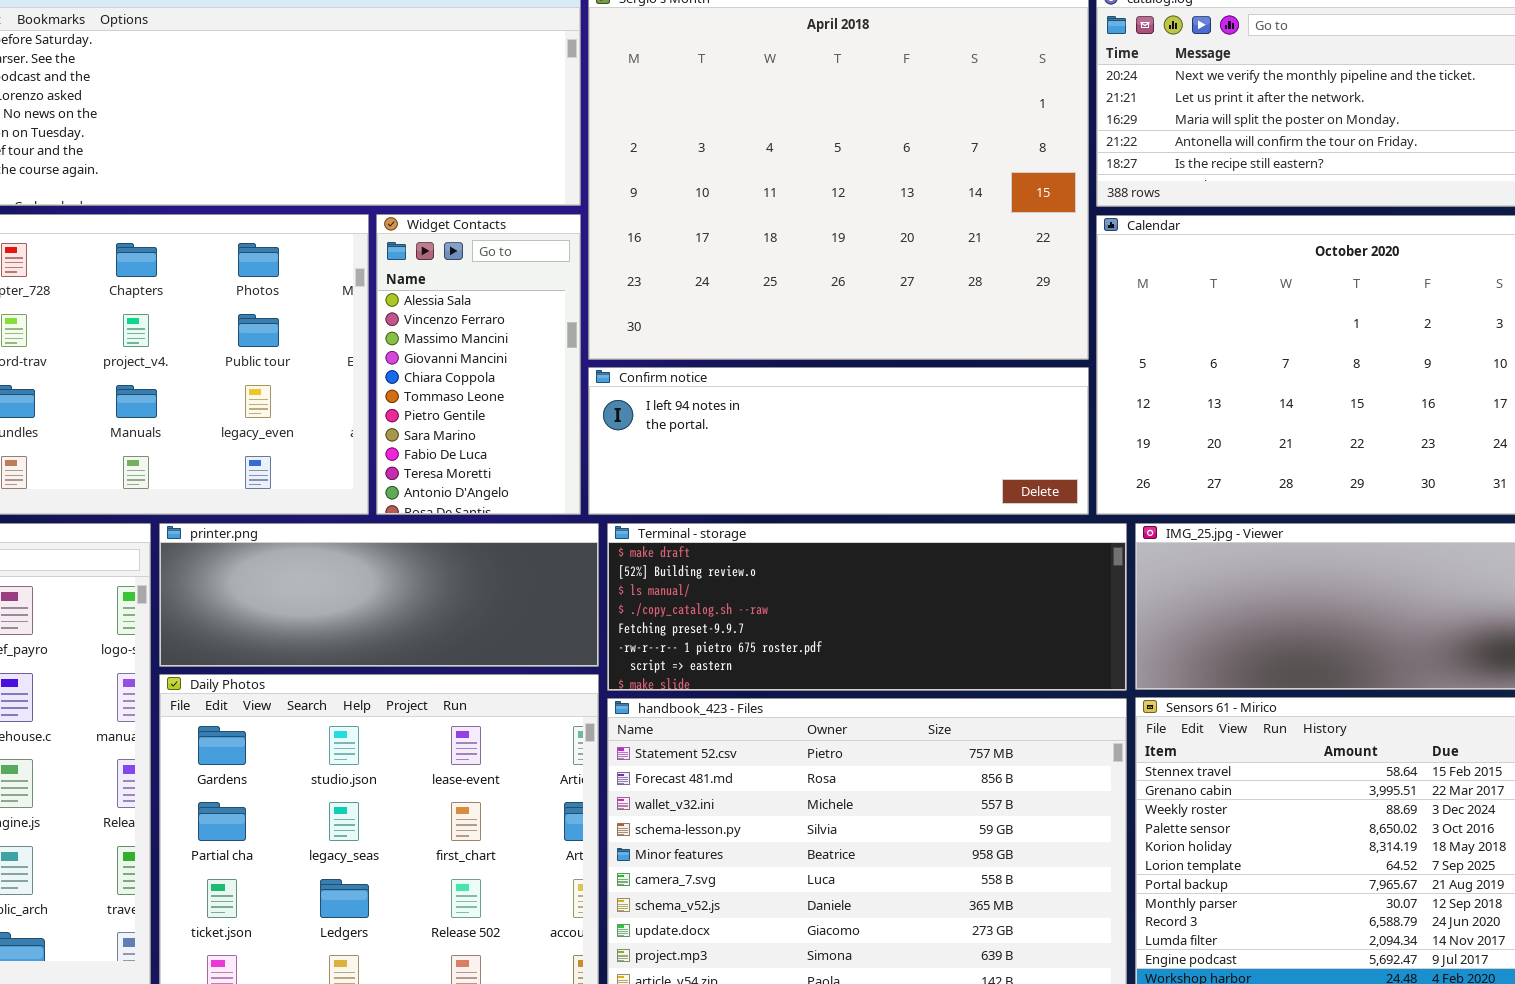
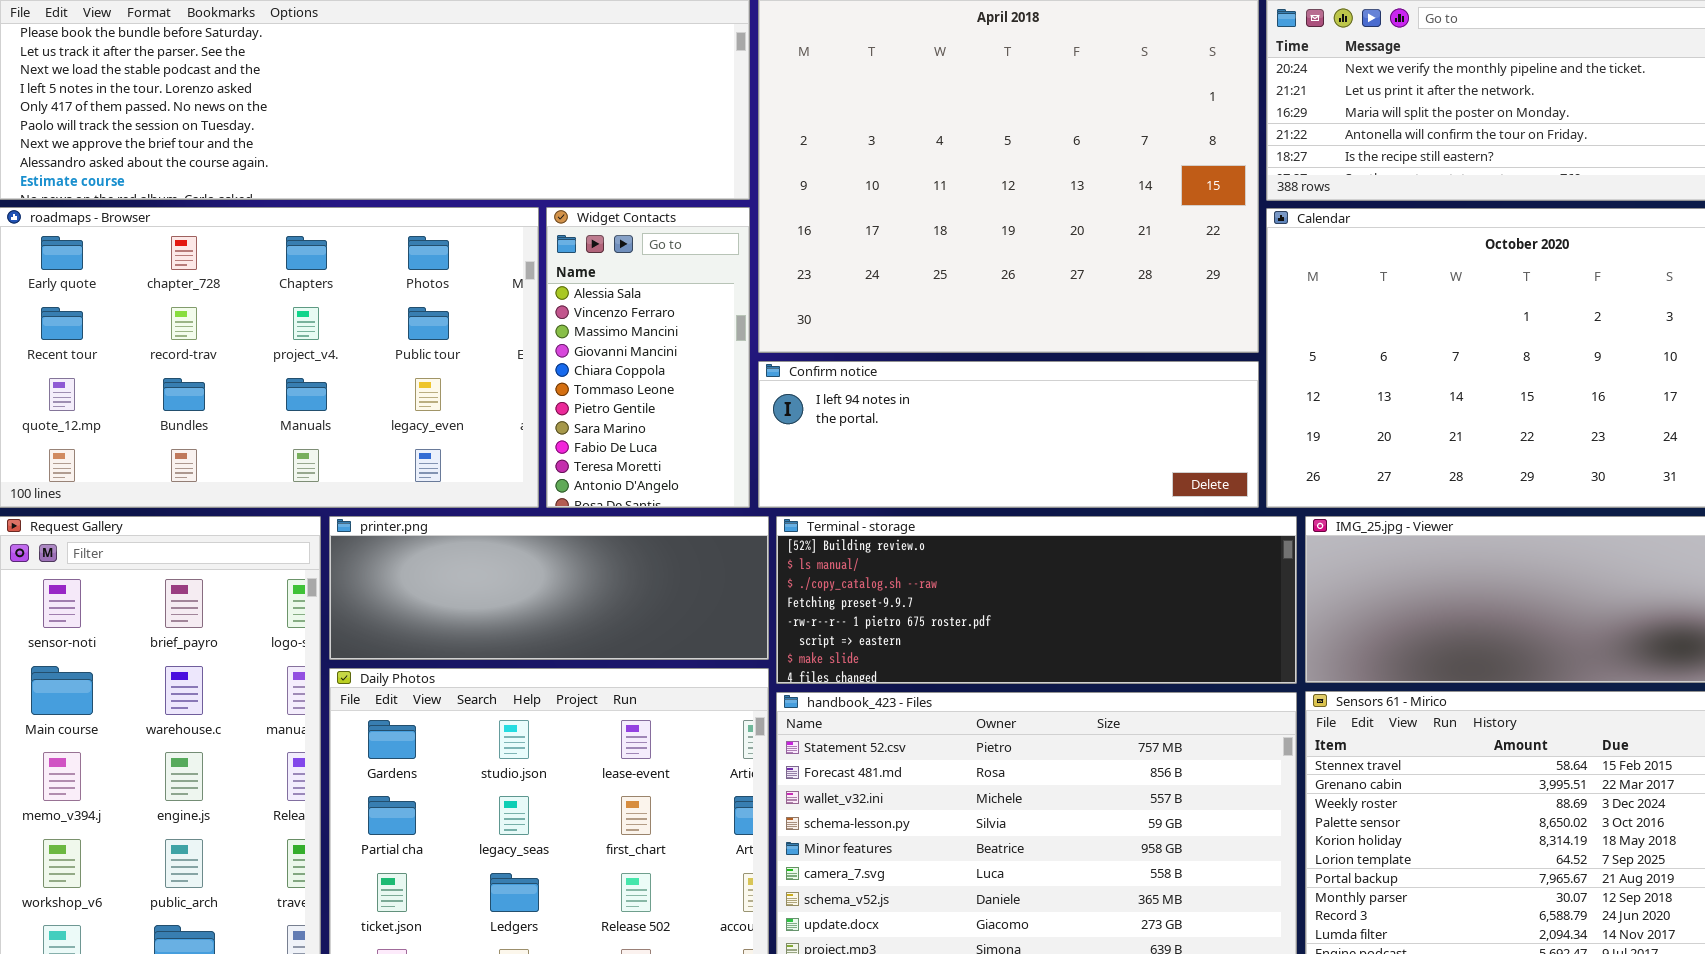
Terminal - storage: [607,523,1127,691] -> [776,516,1297,684], scrolled down 1 row

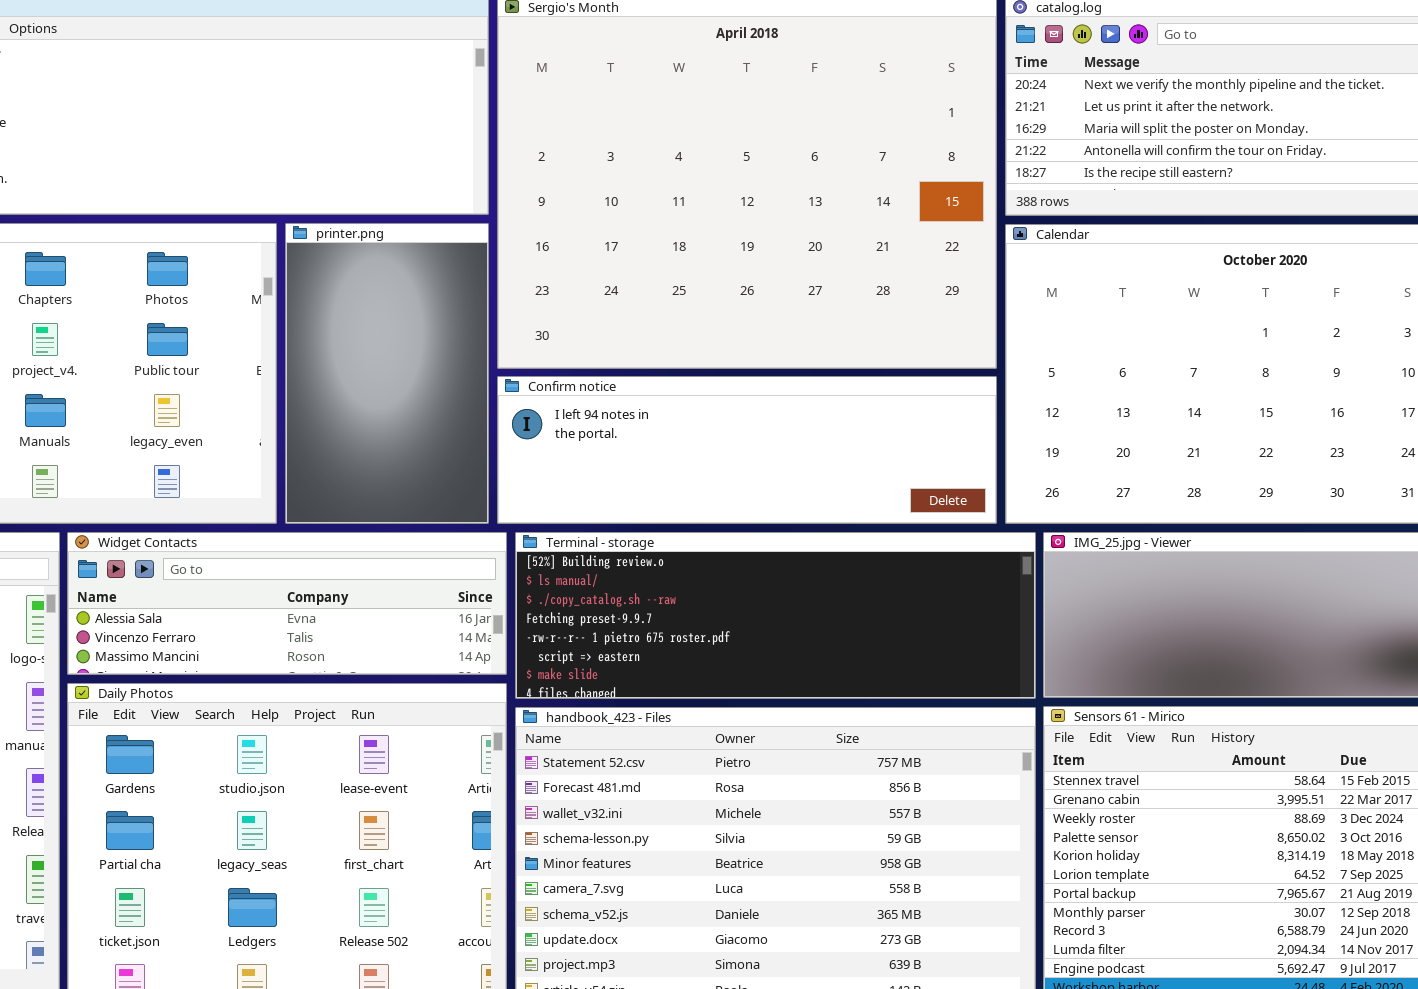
Widget Contacts: [546,207,750,508] -> [67,532,507,675], moved, resized
printer.png: [329,516,769,660] -> [285,223,489,524], moved, resized

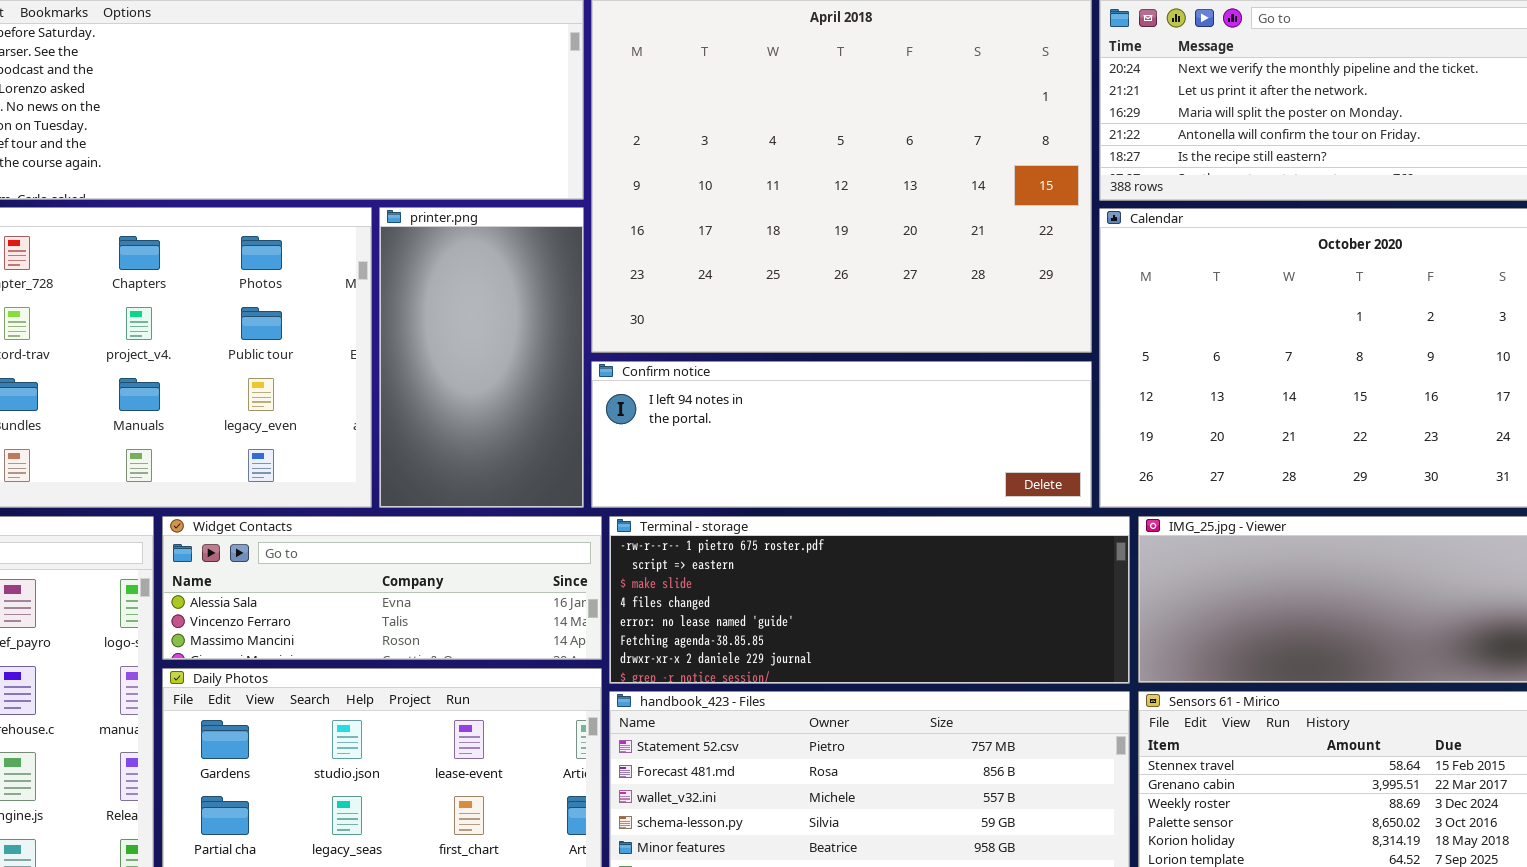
Terminal - storage: [515,532,1036,699] -> [609,516,1130,684], scrolled down 4 rows

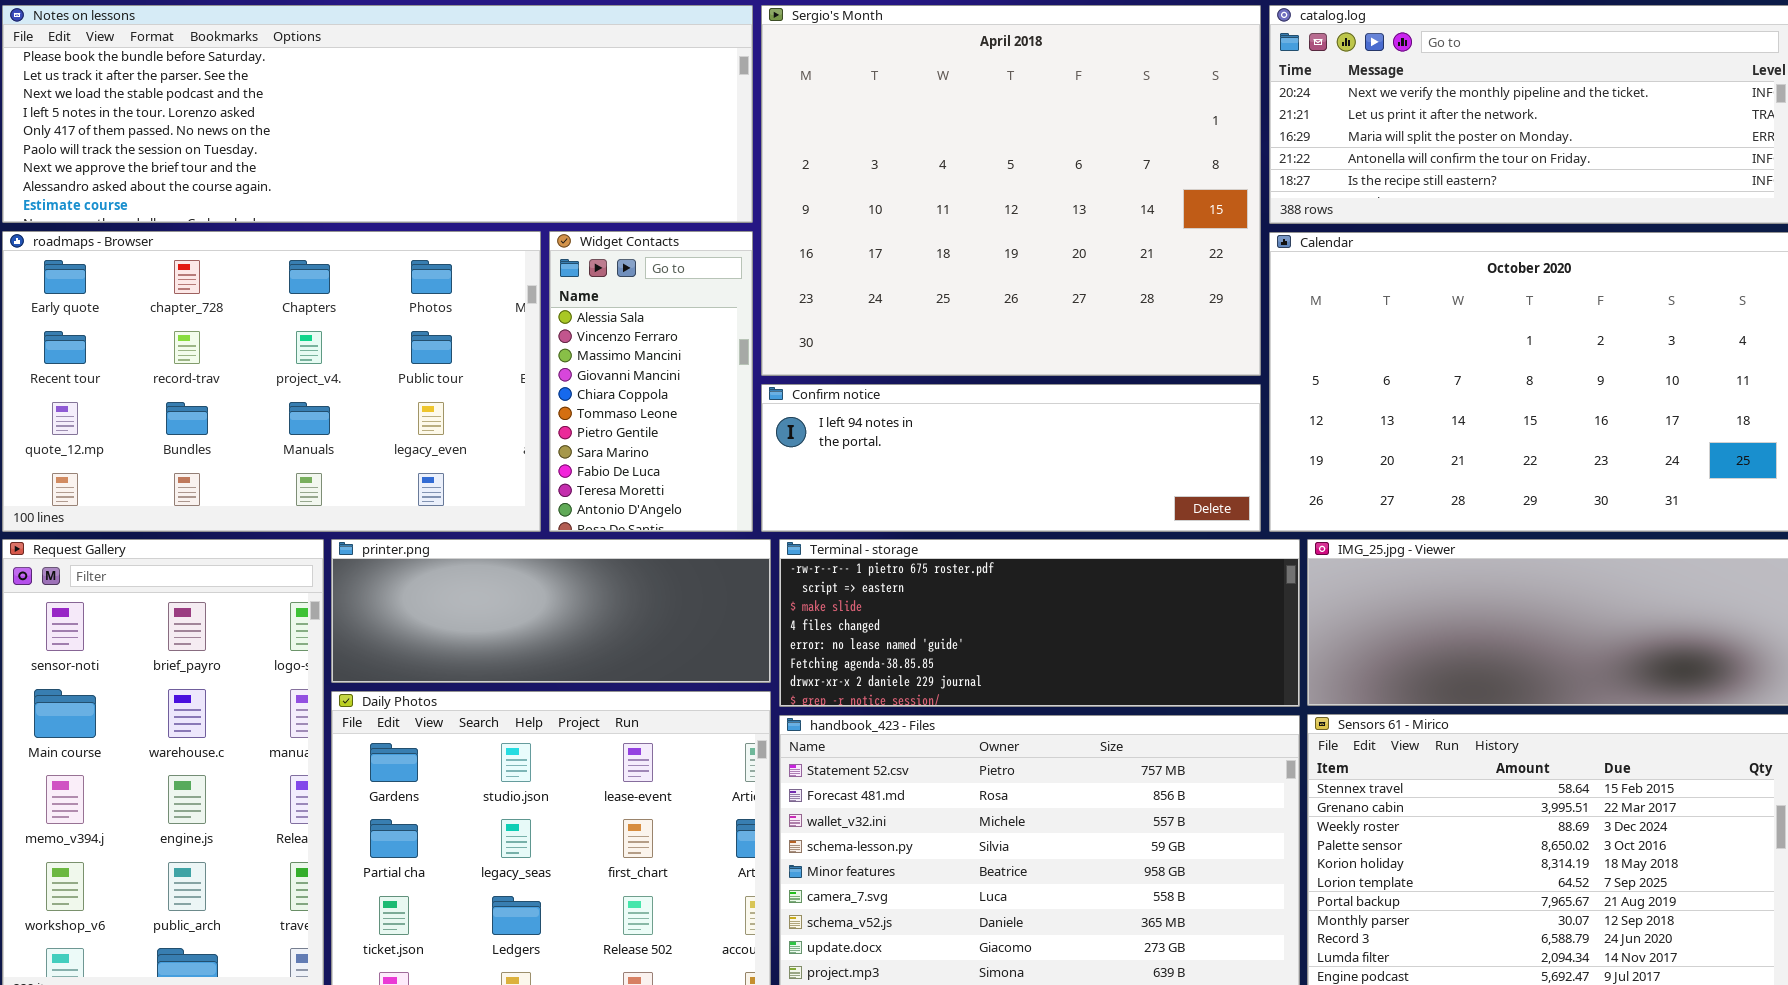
printer.png: [379,207,584,508] -> [331,539,771,683], moved, resized
Widget Contacts: [162,516,602,660] -> [549,231,753,532], moved, resized

